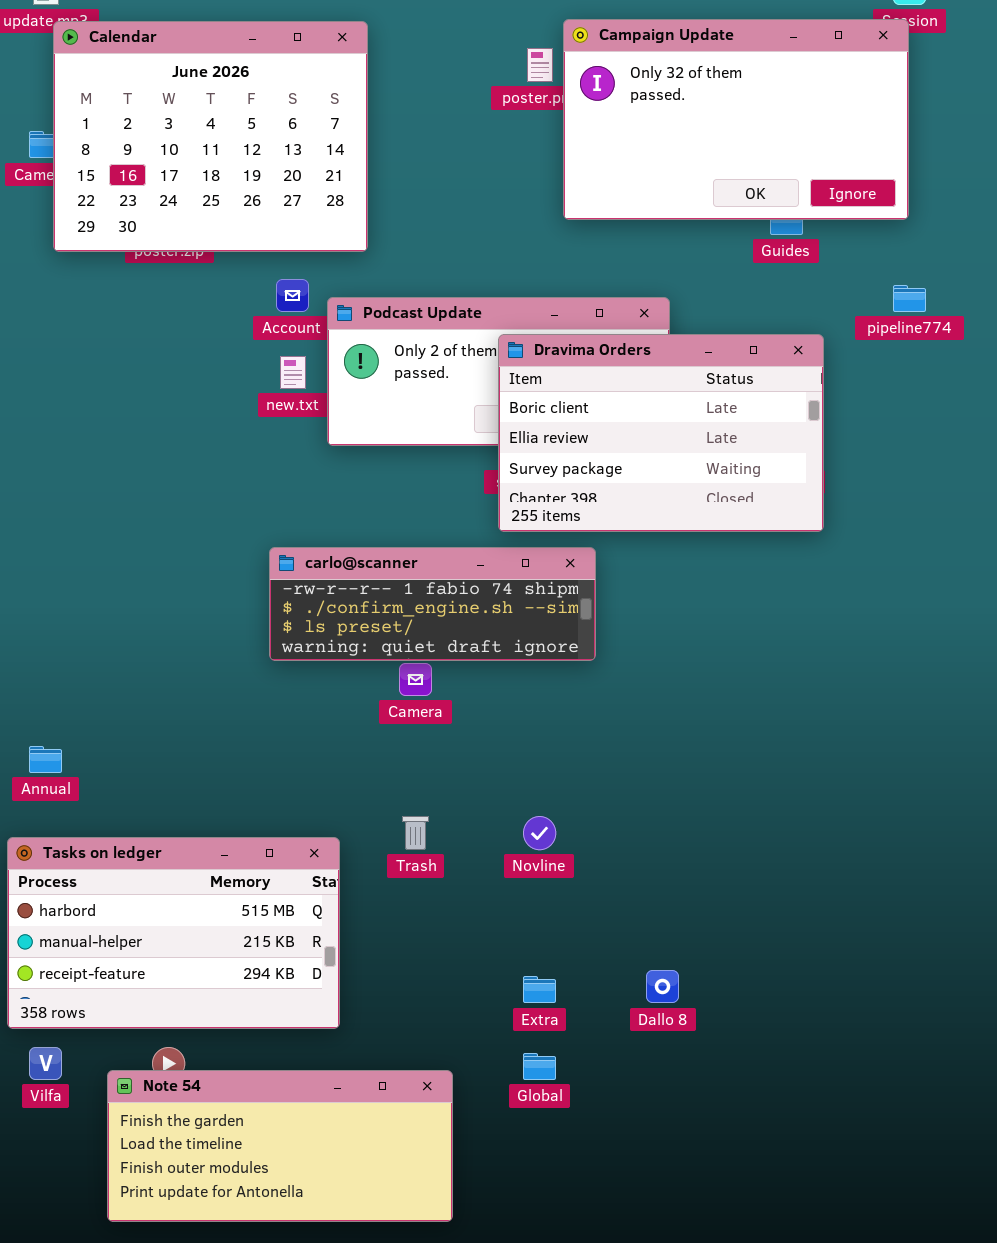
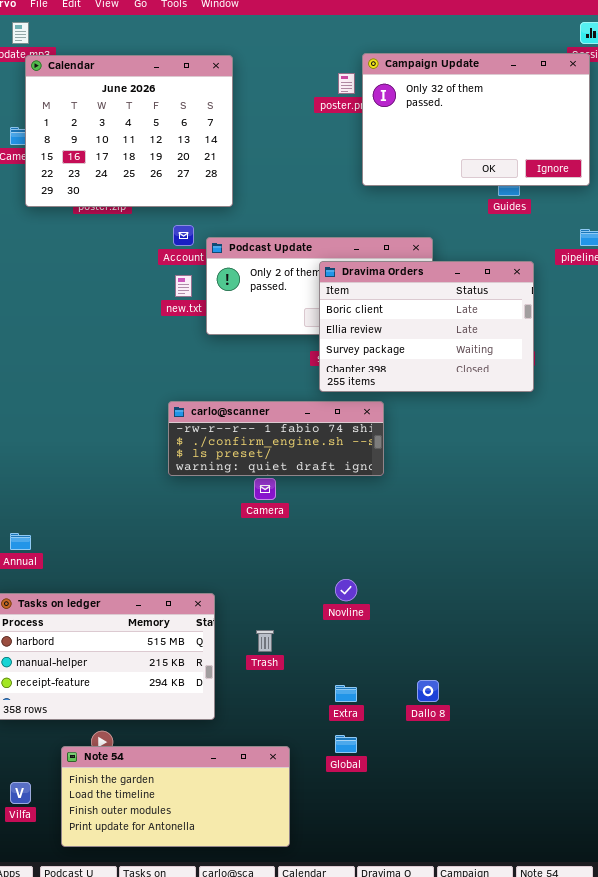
Trash: [402,816,429,850] -> [256,630,274,652], moved
Vilfa: [29,1047,62,1080] -> [10,782,31,804], moved

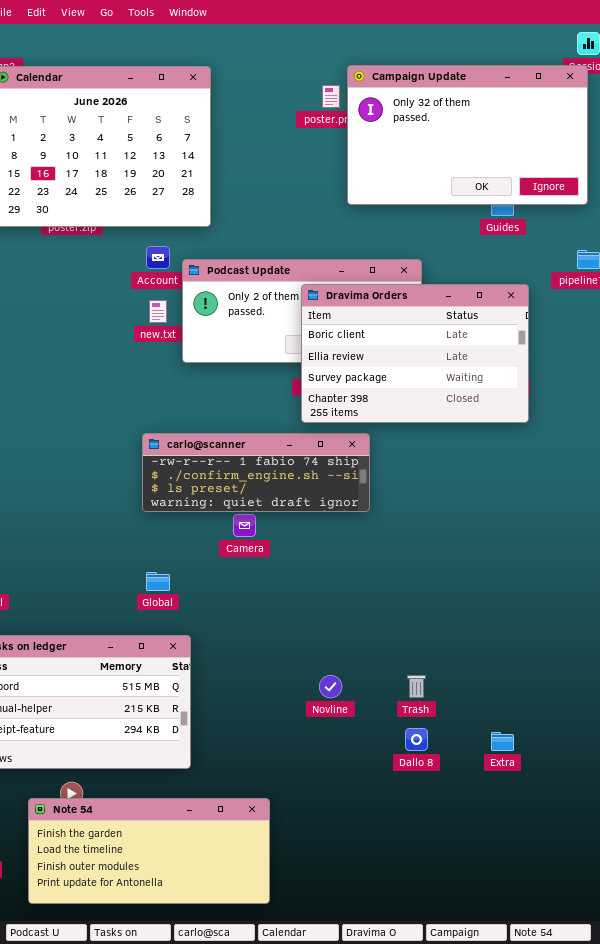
Novline: [335,579,357,601] -> [319,675,342,698], moved
Trash: [256,630,274,652] -> [407,675,426,698], moved
Extra: [335,685,357,702] -> [491,732,514,751], moved
Global: [335,735,357,753] -> [146,572,170,591], moved

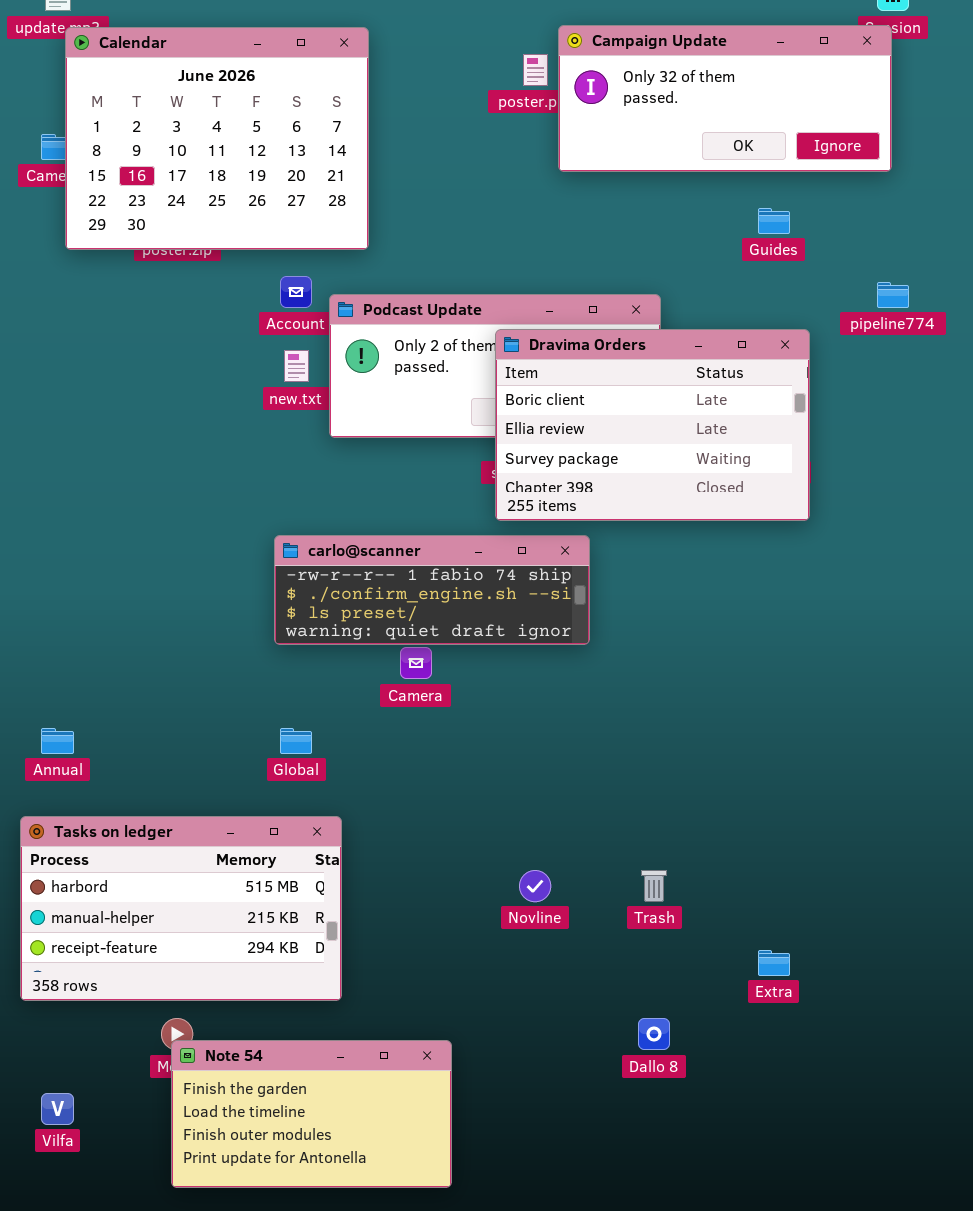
Campaign Update: [347,65,588,205] -> [558,25,892,172], resized
Dallo 8: [405,728,428,751] -> [638,1018,670,1050], moved
Note 54: [28,798,270,904] -> [171,1040,452,1188], resized

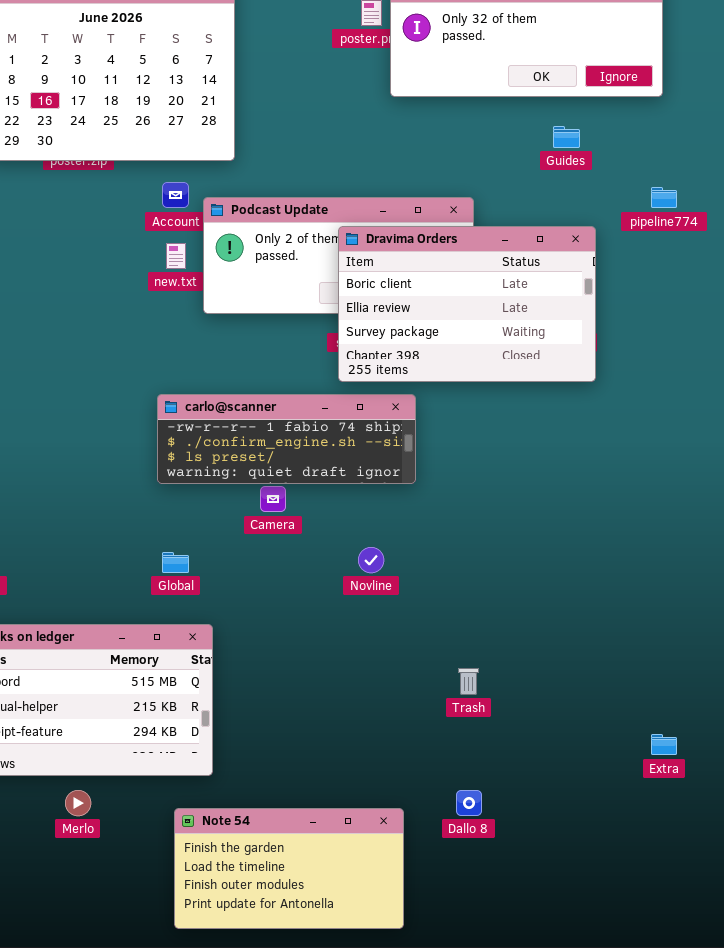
Novline: [519,870,551,902] -> [358,547,384,573], moved
Extra: [758,950,790,976] -> [651,734,677,755], moved
Note 54: [171,1040,452,1188] -> [174,808,404,929], moved

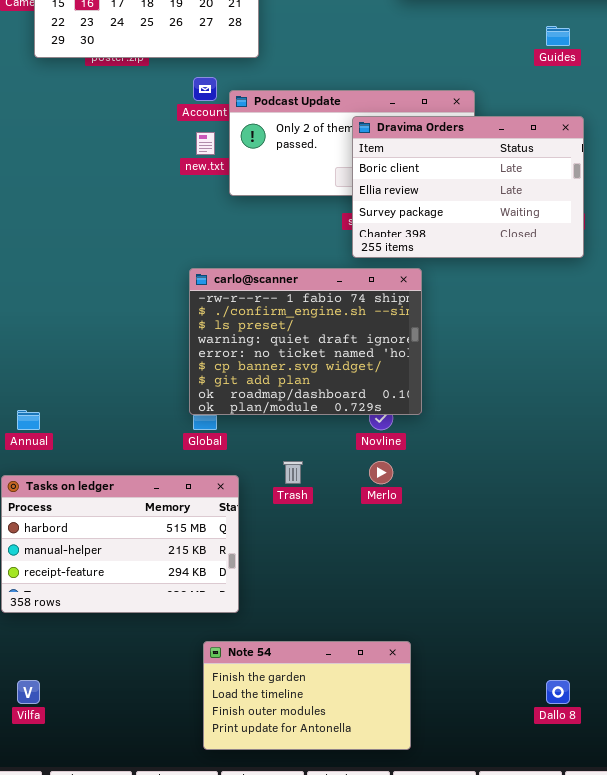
carlo@scanner: [157,394,416,484] -> [189,268,422,415], resized
Trash: [458,668,479,695] -> [283,461,303,484], moved
Merlo: [65,790,91,816] -> [369,461,393,484], moved
Dallo 8: [456,790,482,816] -> [546,680,570,704], moved

